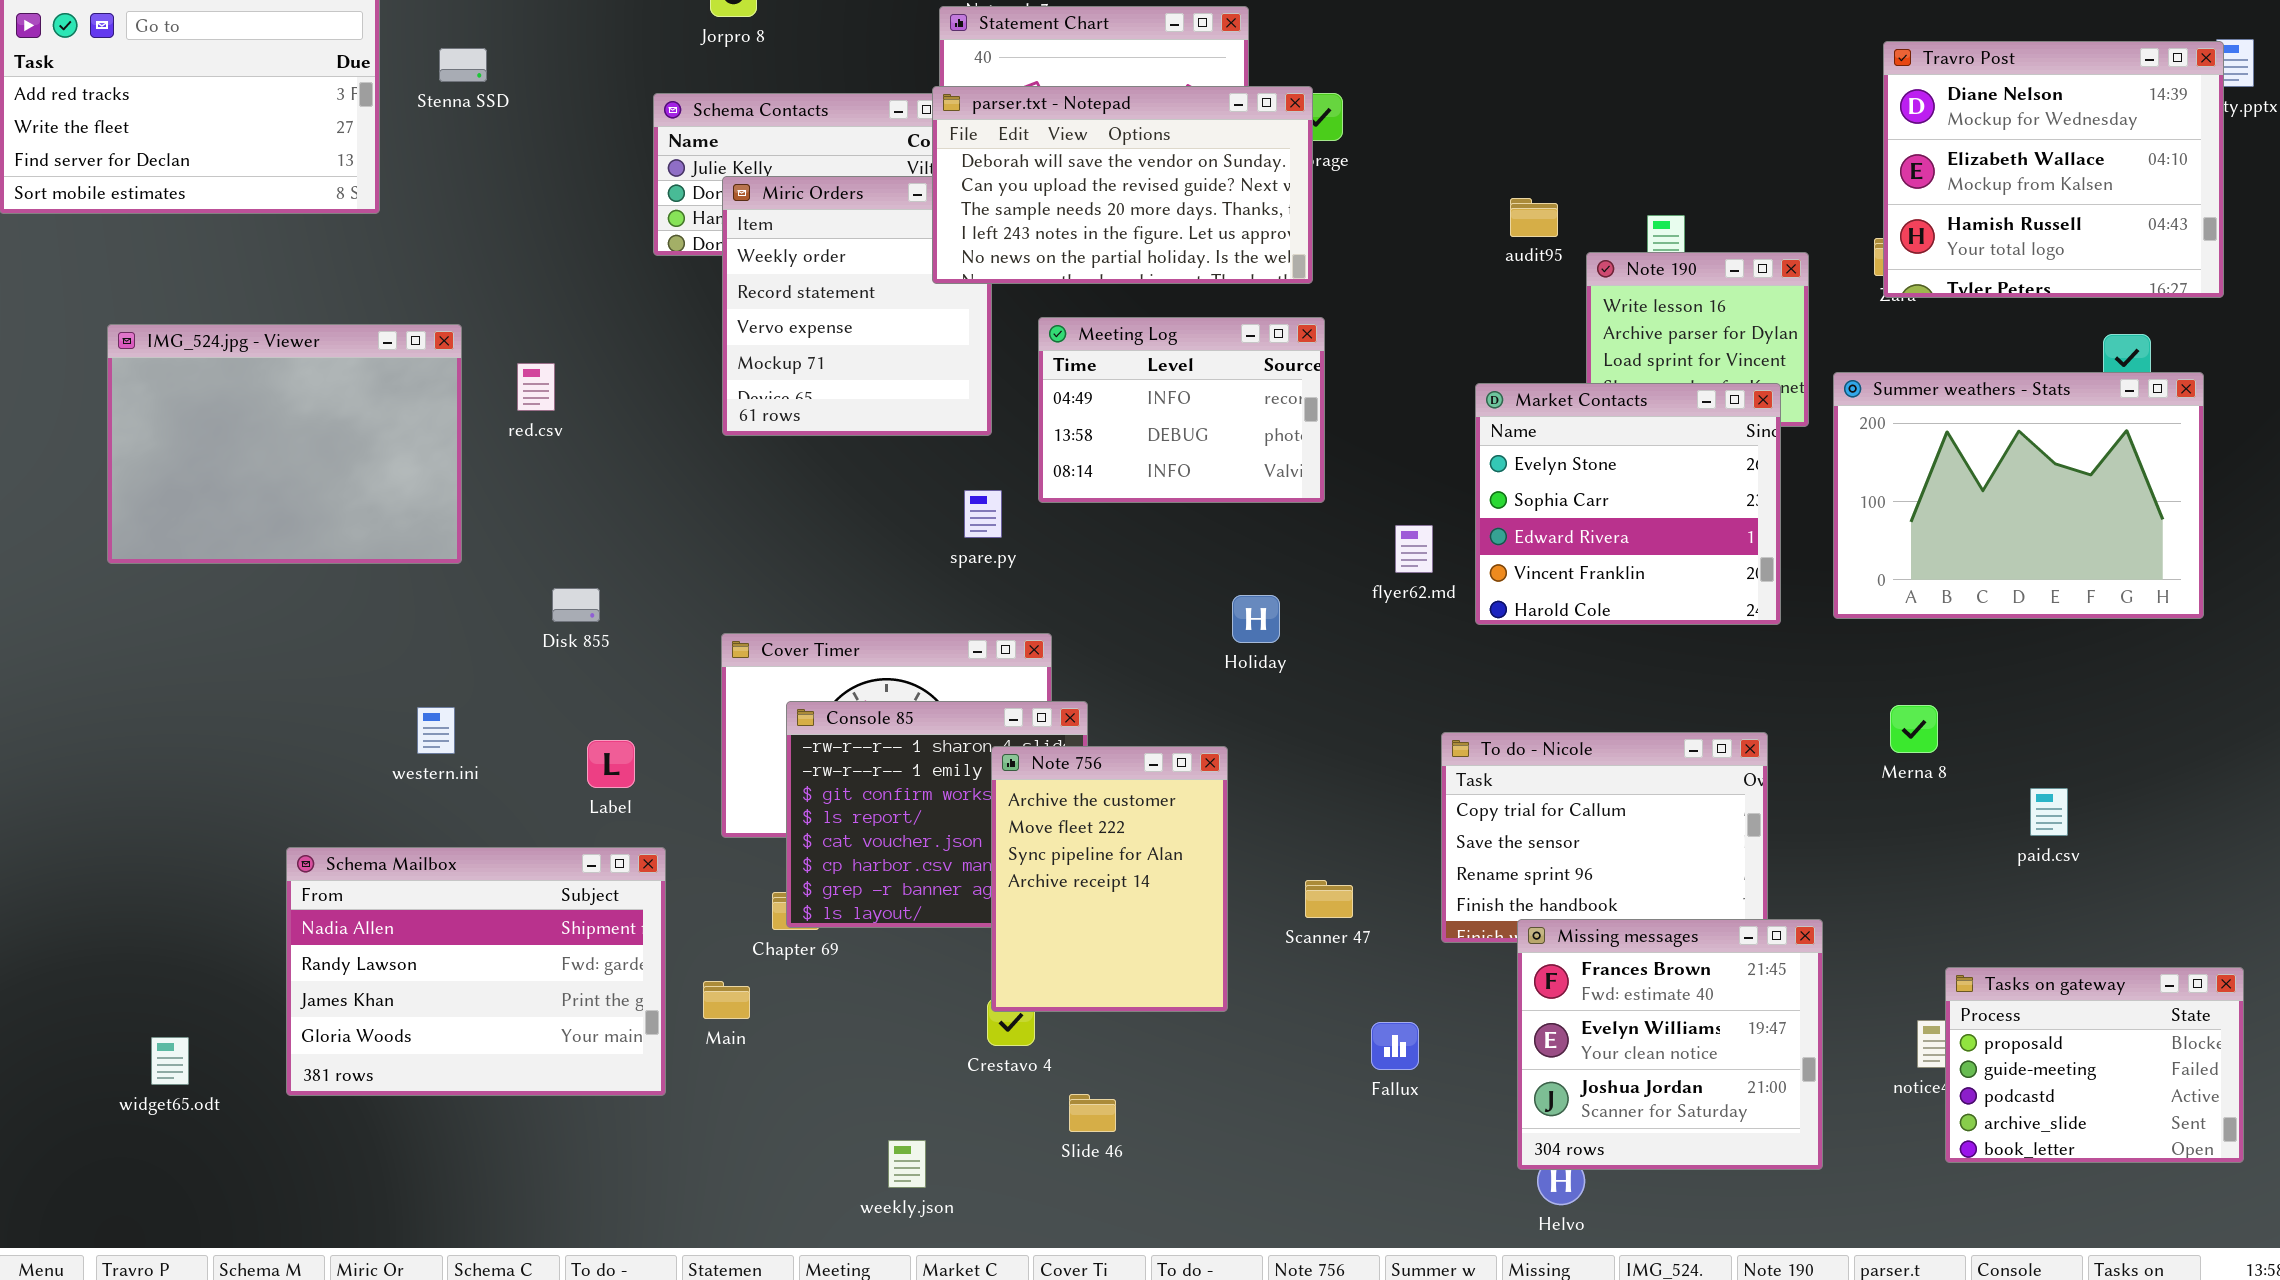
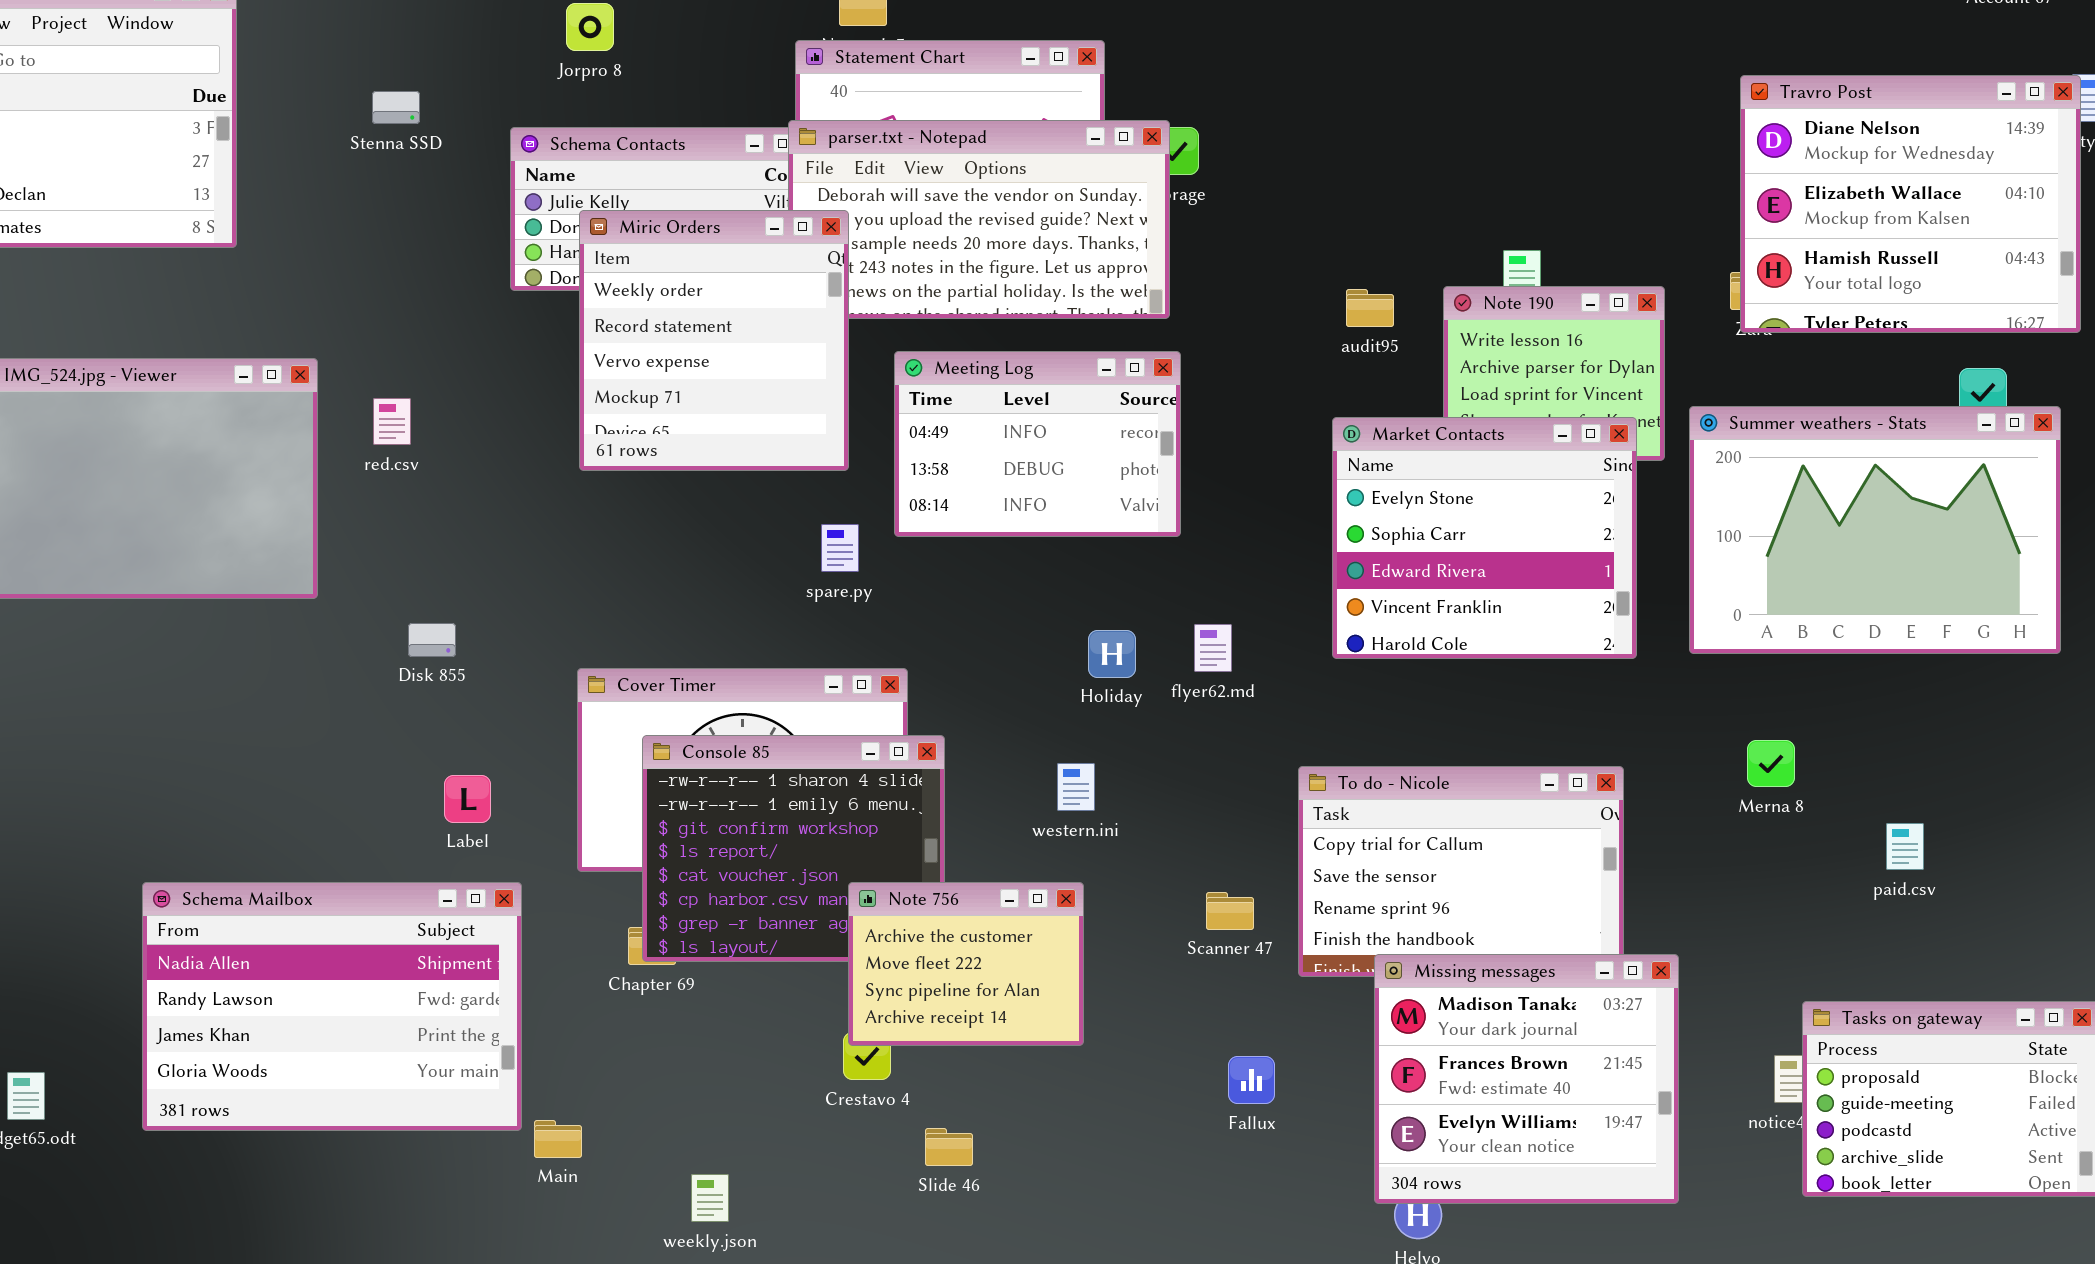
Stenna SSD: [439,48,487,82] -> [372,91,420,124], moved
Miric Orders: [722,176,992,436] -> [579,210,849,471], raised
audit95: [1510,198,1558,237] -> [1346,289,1394,327], moved
flyer62.md: [1395,525,1433,573] -> [1194,624,1232,672], moved
western.ini: [417,707,455,754] -> [1057,763,1095,811], moved
Note 756: [991,746,1228,1012] -> [848,882,1084,1046], resized
Scanner 47: [1305,880,1353,918] -> [1206,892,1254,930], moved
Missing messages: [1517,919,1823,1170] -> [1374,954,1679,1204], scrolled up 1 row
Main: [703,981,750,1019] -> [534,1120,582,1158], moved
weekly.json: [888,1140,926,1188] -> [691,1174,729,1222], moved

